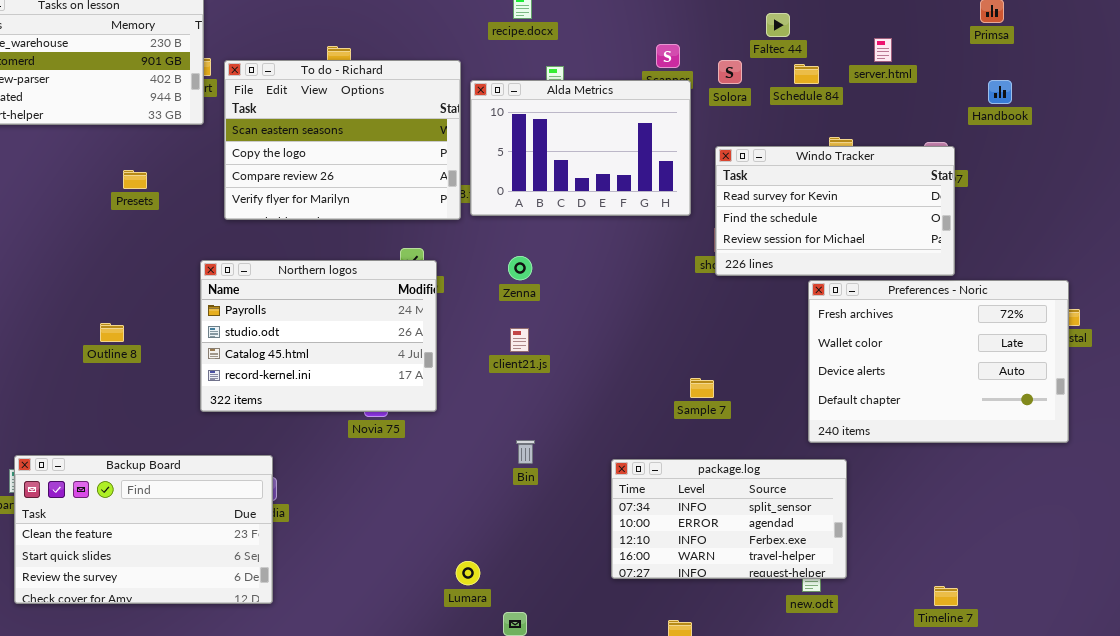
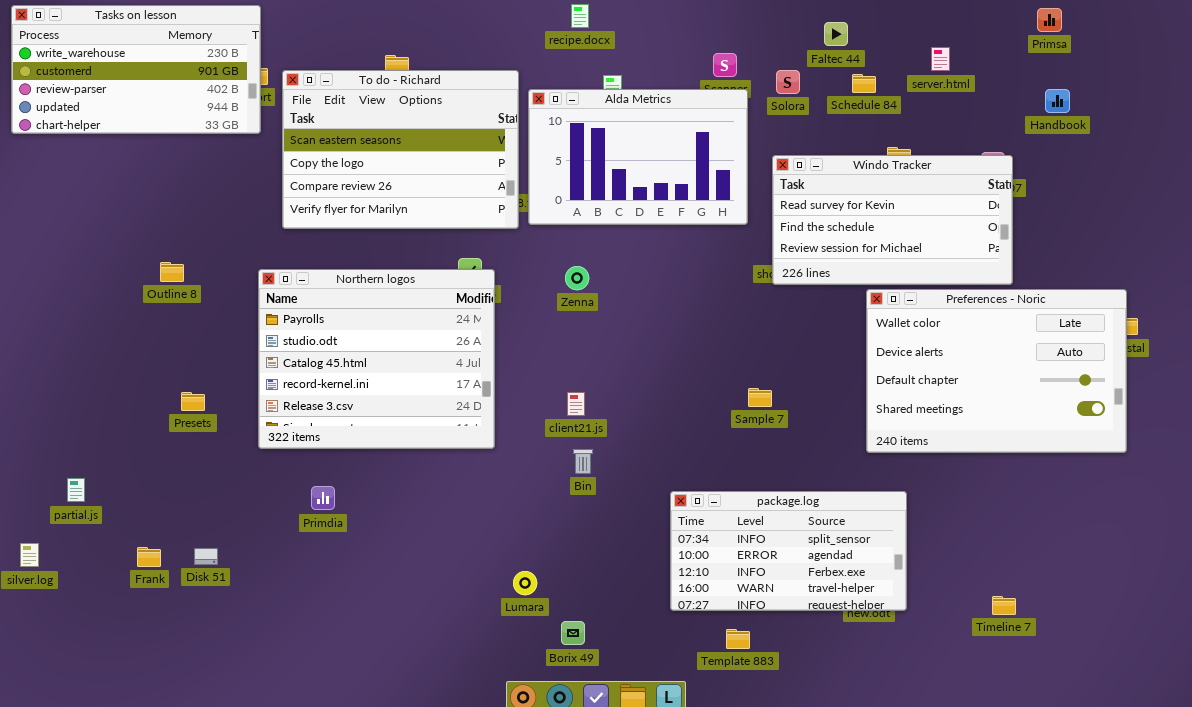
Presets: [123,170,147,189] -> [181,392,205,411], moved
Northern logos: [200,260,437,412] -> [258,269,495,449], resized
Preferences - Noric: [808,280,1069,443] -> [866,289,1127,453], scrolled down 1 row
Outline 8: [100,323,124,342] -> [160,262,184,282], moved
client21.js: [510,328,529,352] -> [567,392,585,416], moved
Backup Board: [14,455,273,604] -> none, closed
package.log: [611,459,847,579] -> [670,491,907,611], moved

